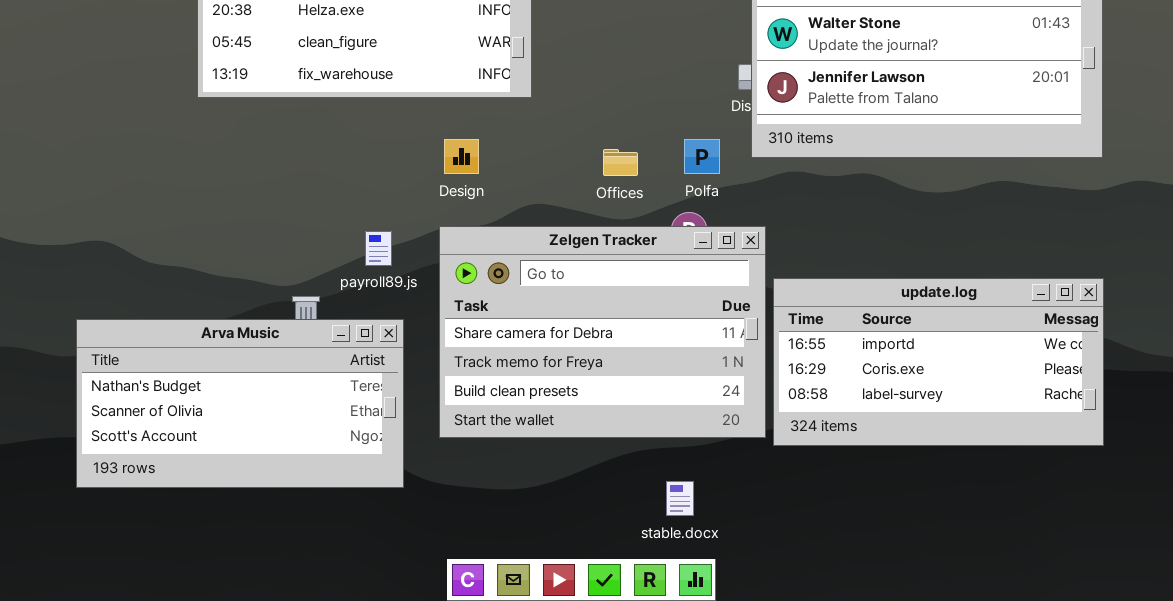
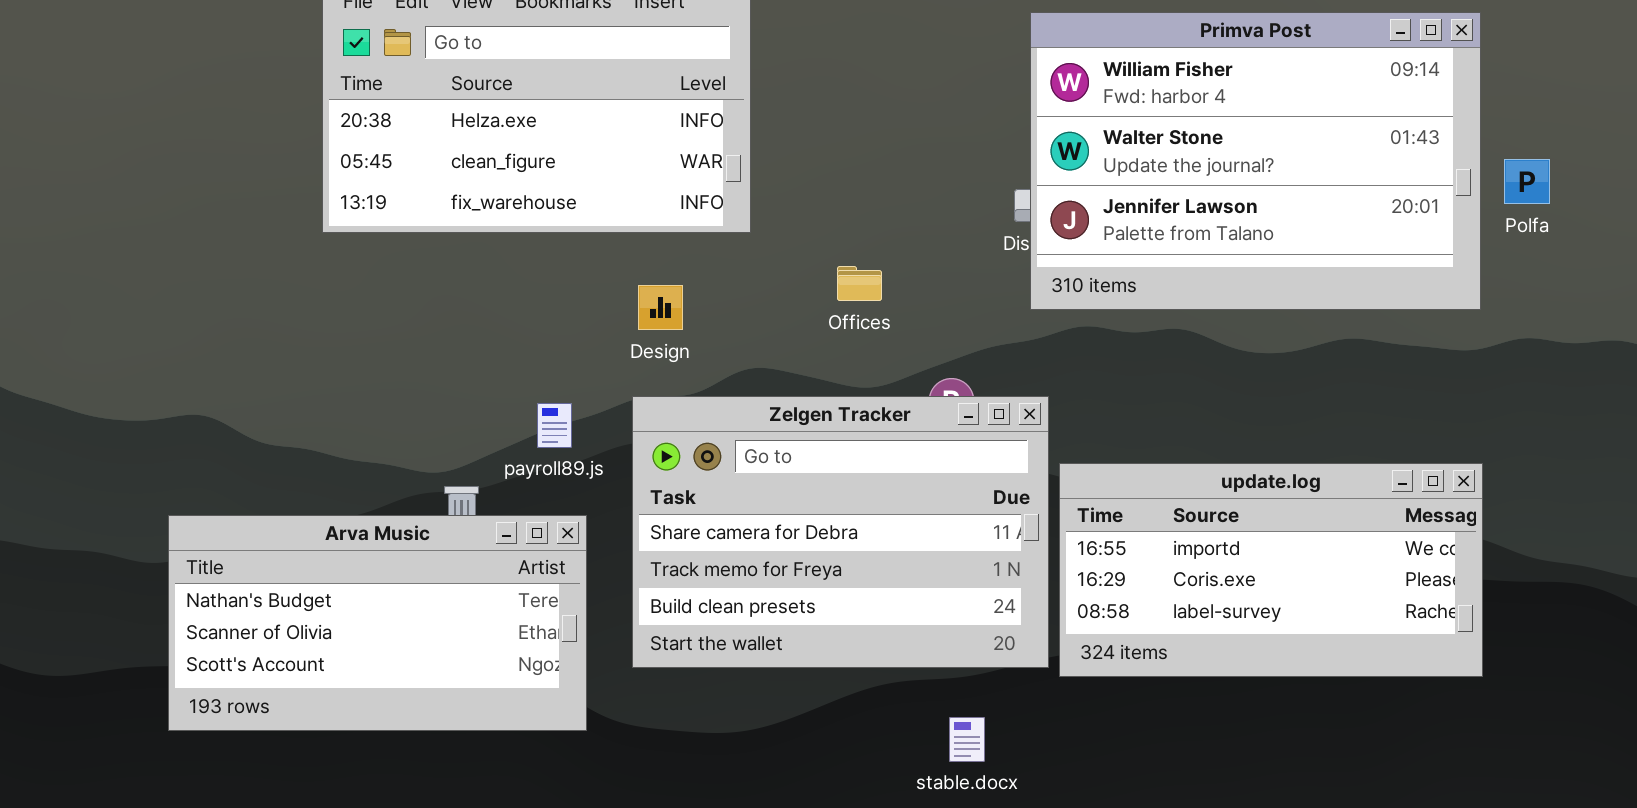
Polfa: [684,139,720,174] -> [1504,159,1550,204], moved
Offices: [603,149,638,176] -> [837,266,882,301], moved
stable.docx: [666,481,694,516] -> [949,717,985,762], moved

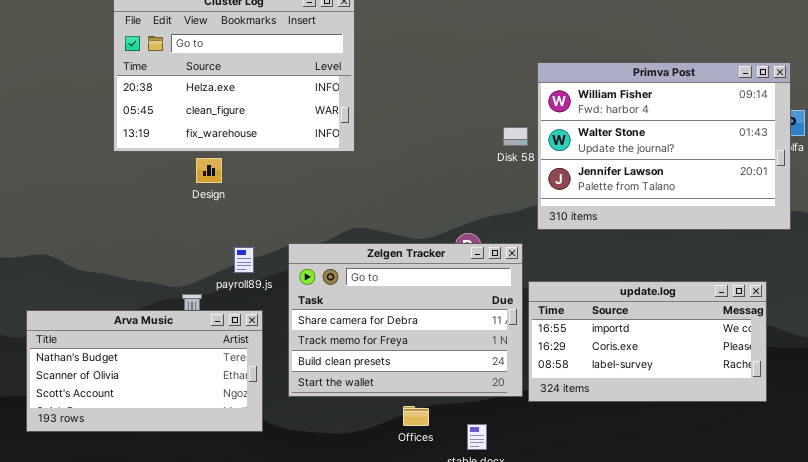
Primva Post: [1030,12,1481,310] -> [537,62,791,230], moved
Offices: [837,266,882,301] -> [403,406,429,426], moved
Design: [638,285,683,330] -> [196,158,222,183], moved

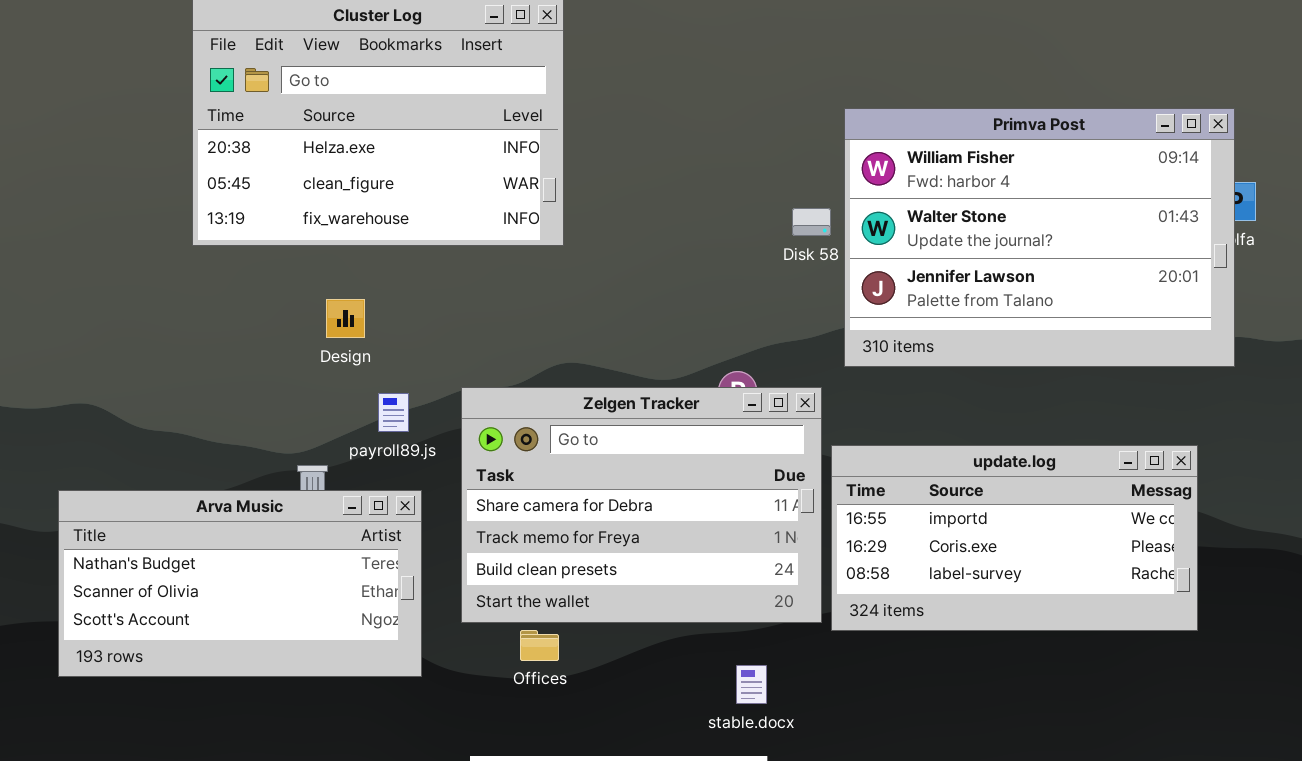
Design: [196,158,222,183] -> [326,299,365,338], moved
Offices: [403,406,429,426] -> [520,630,559,661], moved

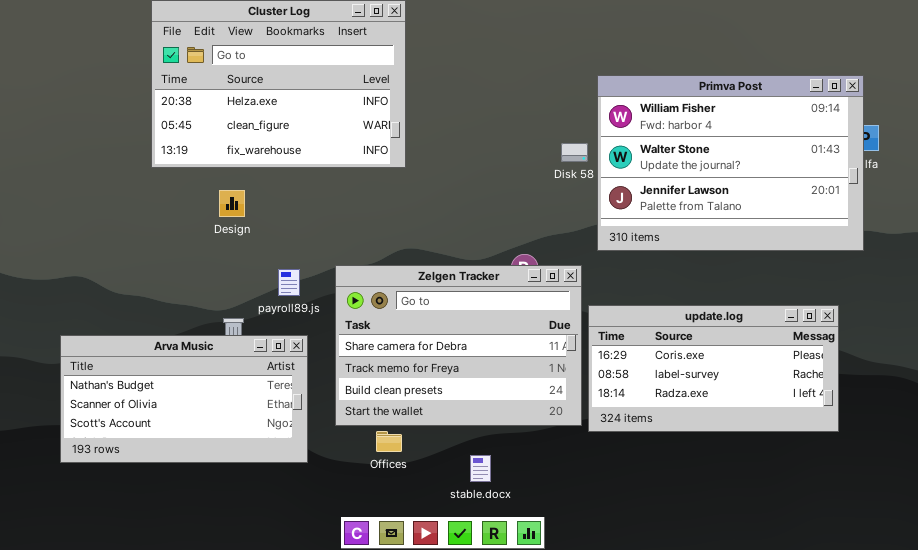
Design: [326,299,365,338] -> [219,190,245,217], moved
update.log: [831,445,1198,631] -> [588,305,839,432], scrolled down 1 row
stable.docx: [736,665,767,704] -> [470,455,491,482], moved

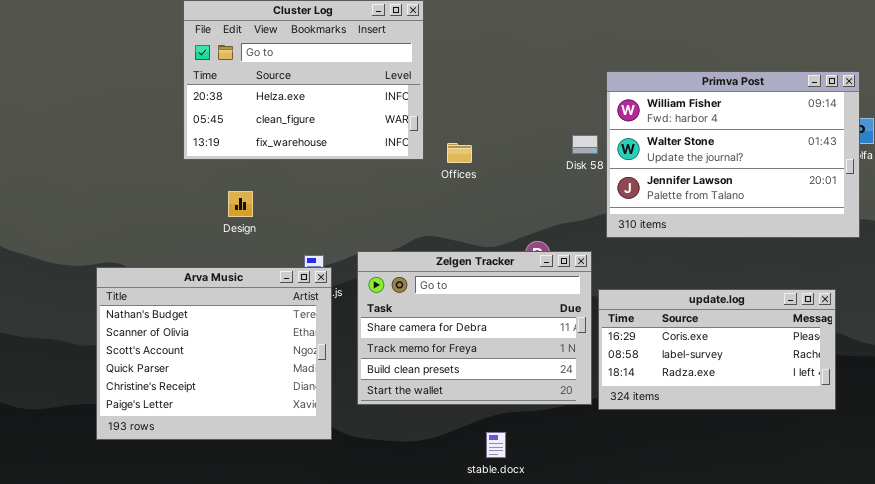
Design: [219,190,245,217] -> [228,191,253,217], moved
Arva Music: [60,335,308,463] -> [96,267,332,440], resized
Offices: [376,431,402,452] -> [447,143,472,163], moved

